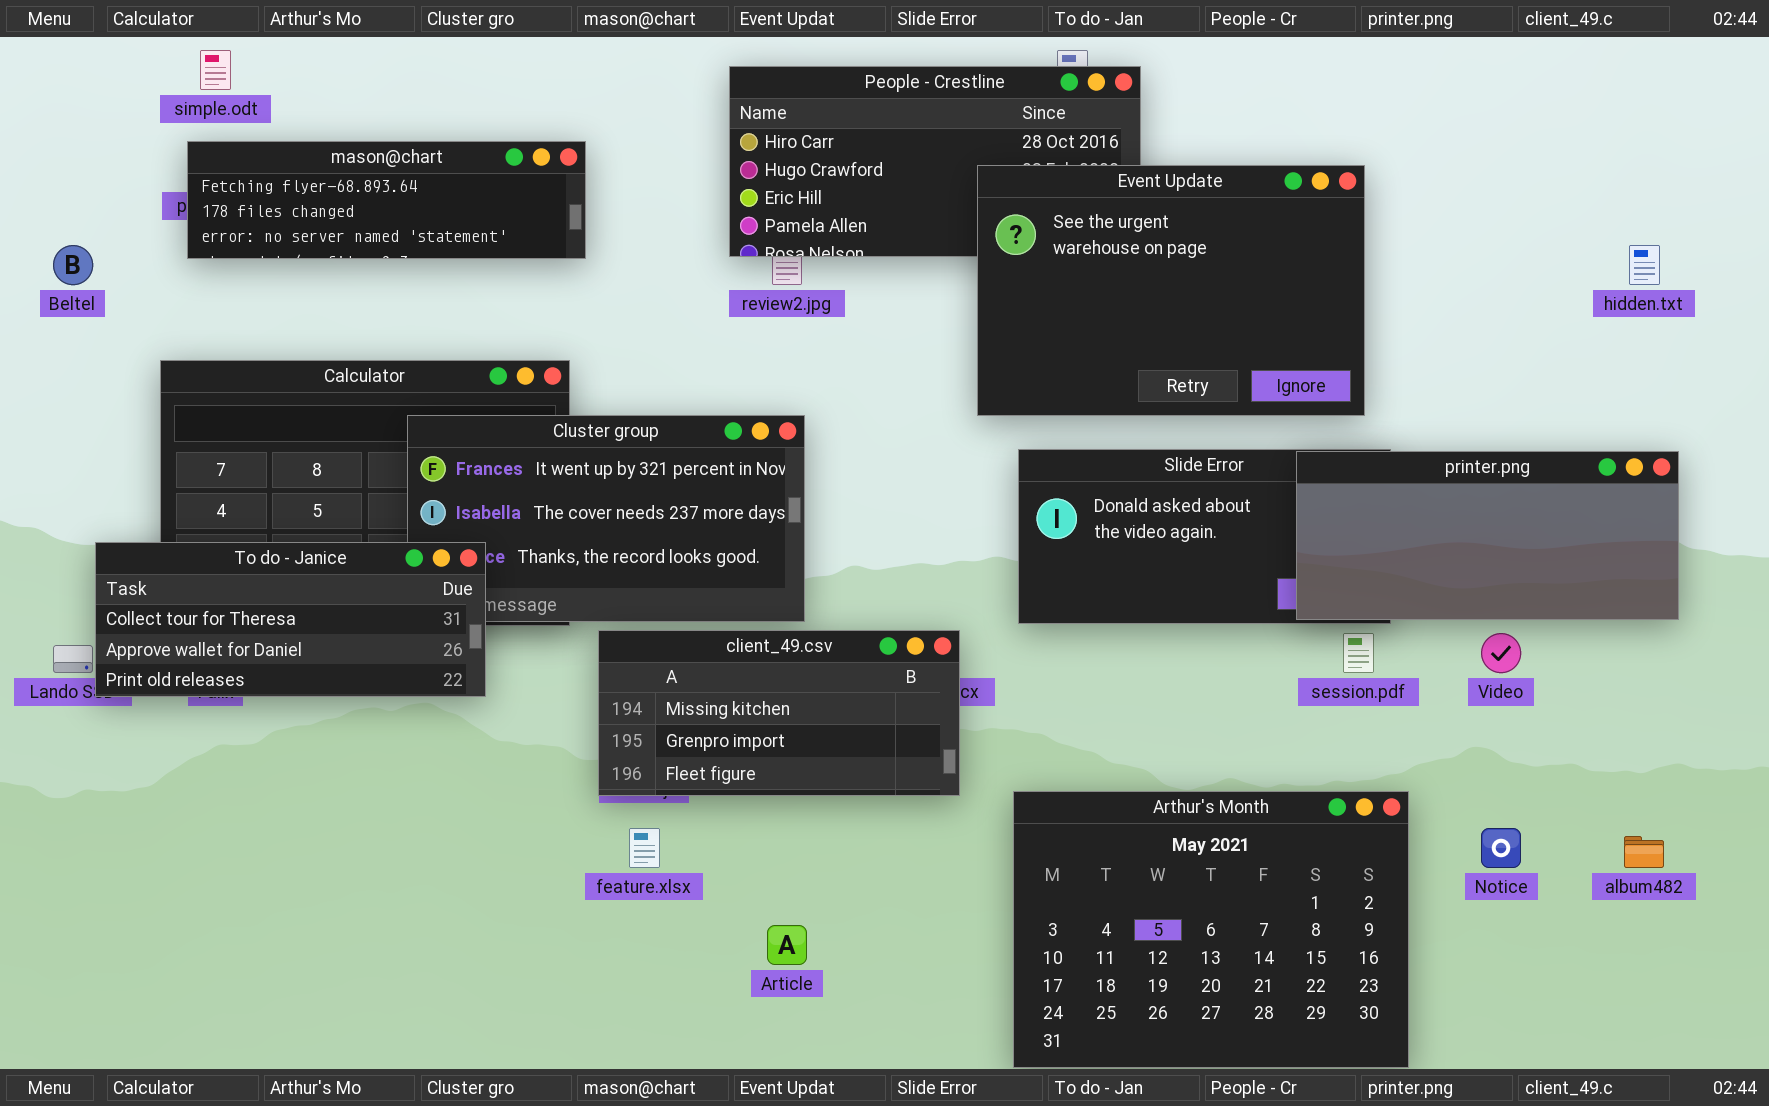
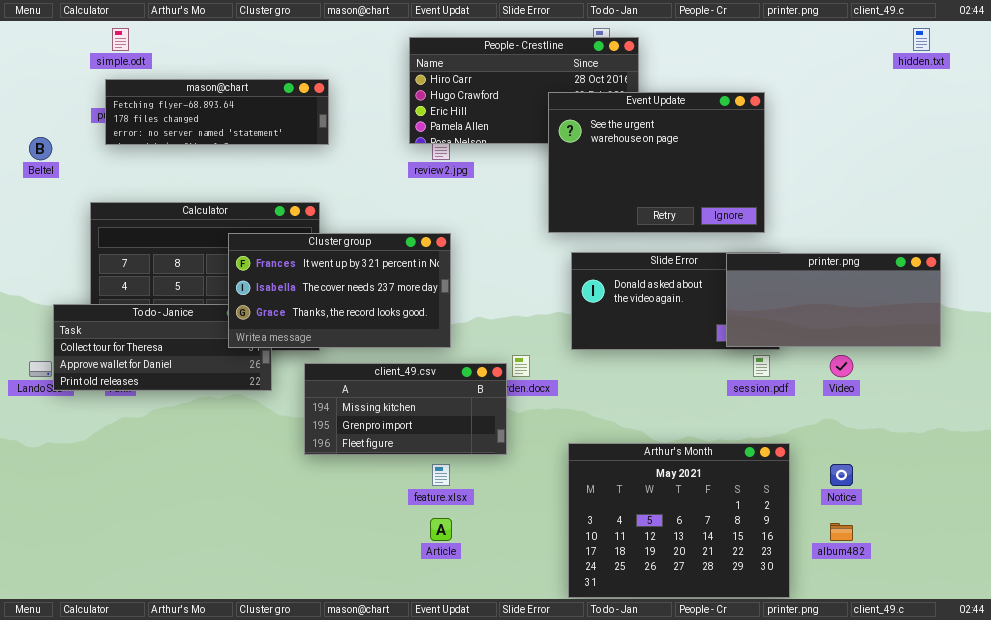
hidden.txt: [1629,245,1660,285] -> [913,28,930,51], moved
Cluster group: [407,415,805,622] -> [228,233,451,348], raised
client_49.csv: [598,630,960,796] -> [304,363,507,455], moved
feature.xlsx: [629,828,660,868] -> [432,464,450,486], moved
album482: [1624,836,1664,868] -> [830,523,853,541], moved

